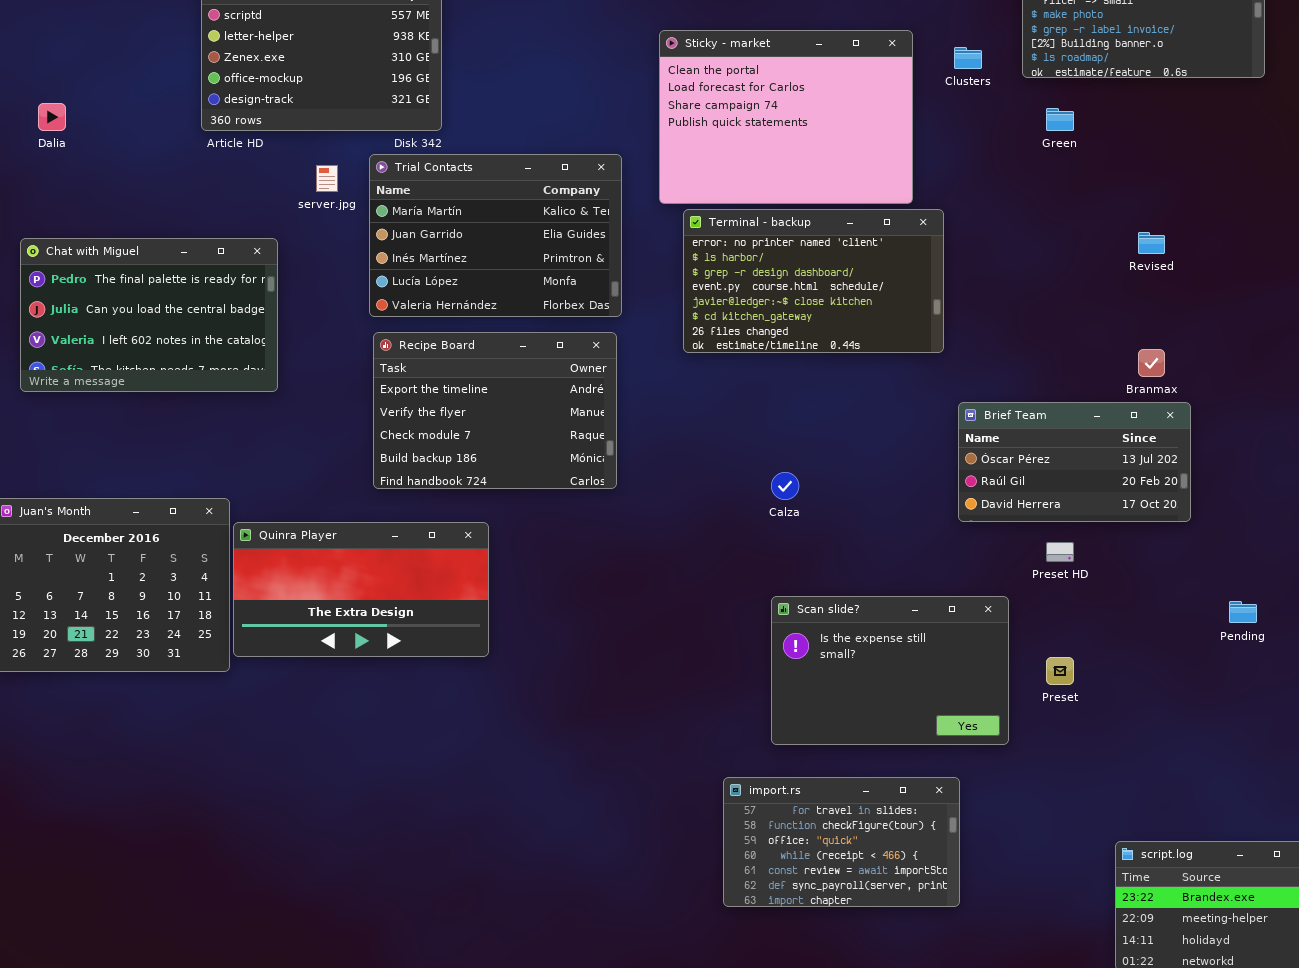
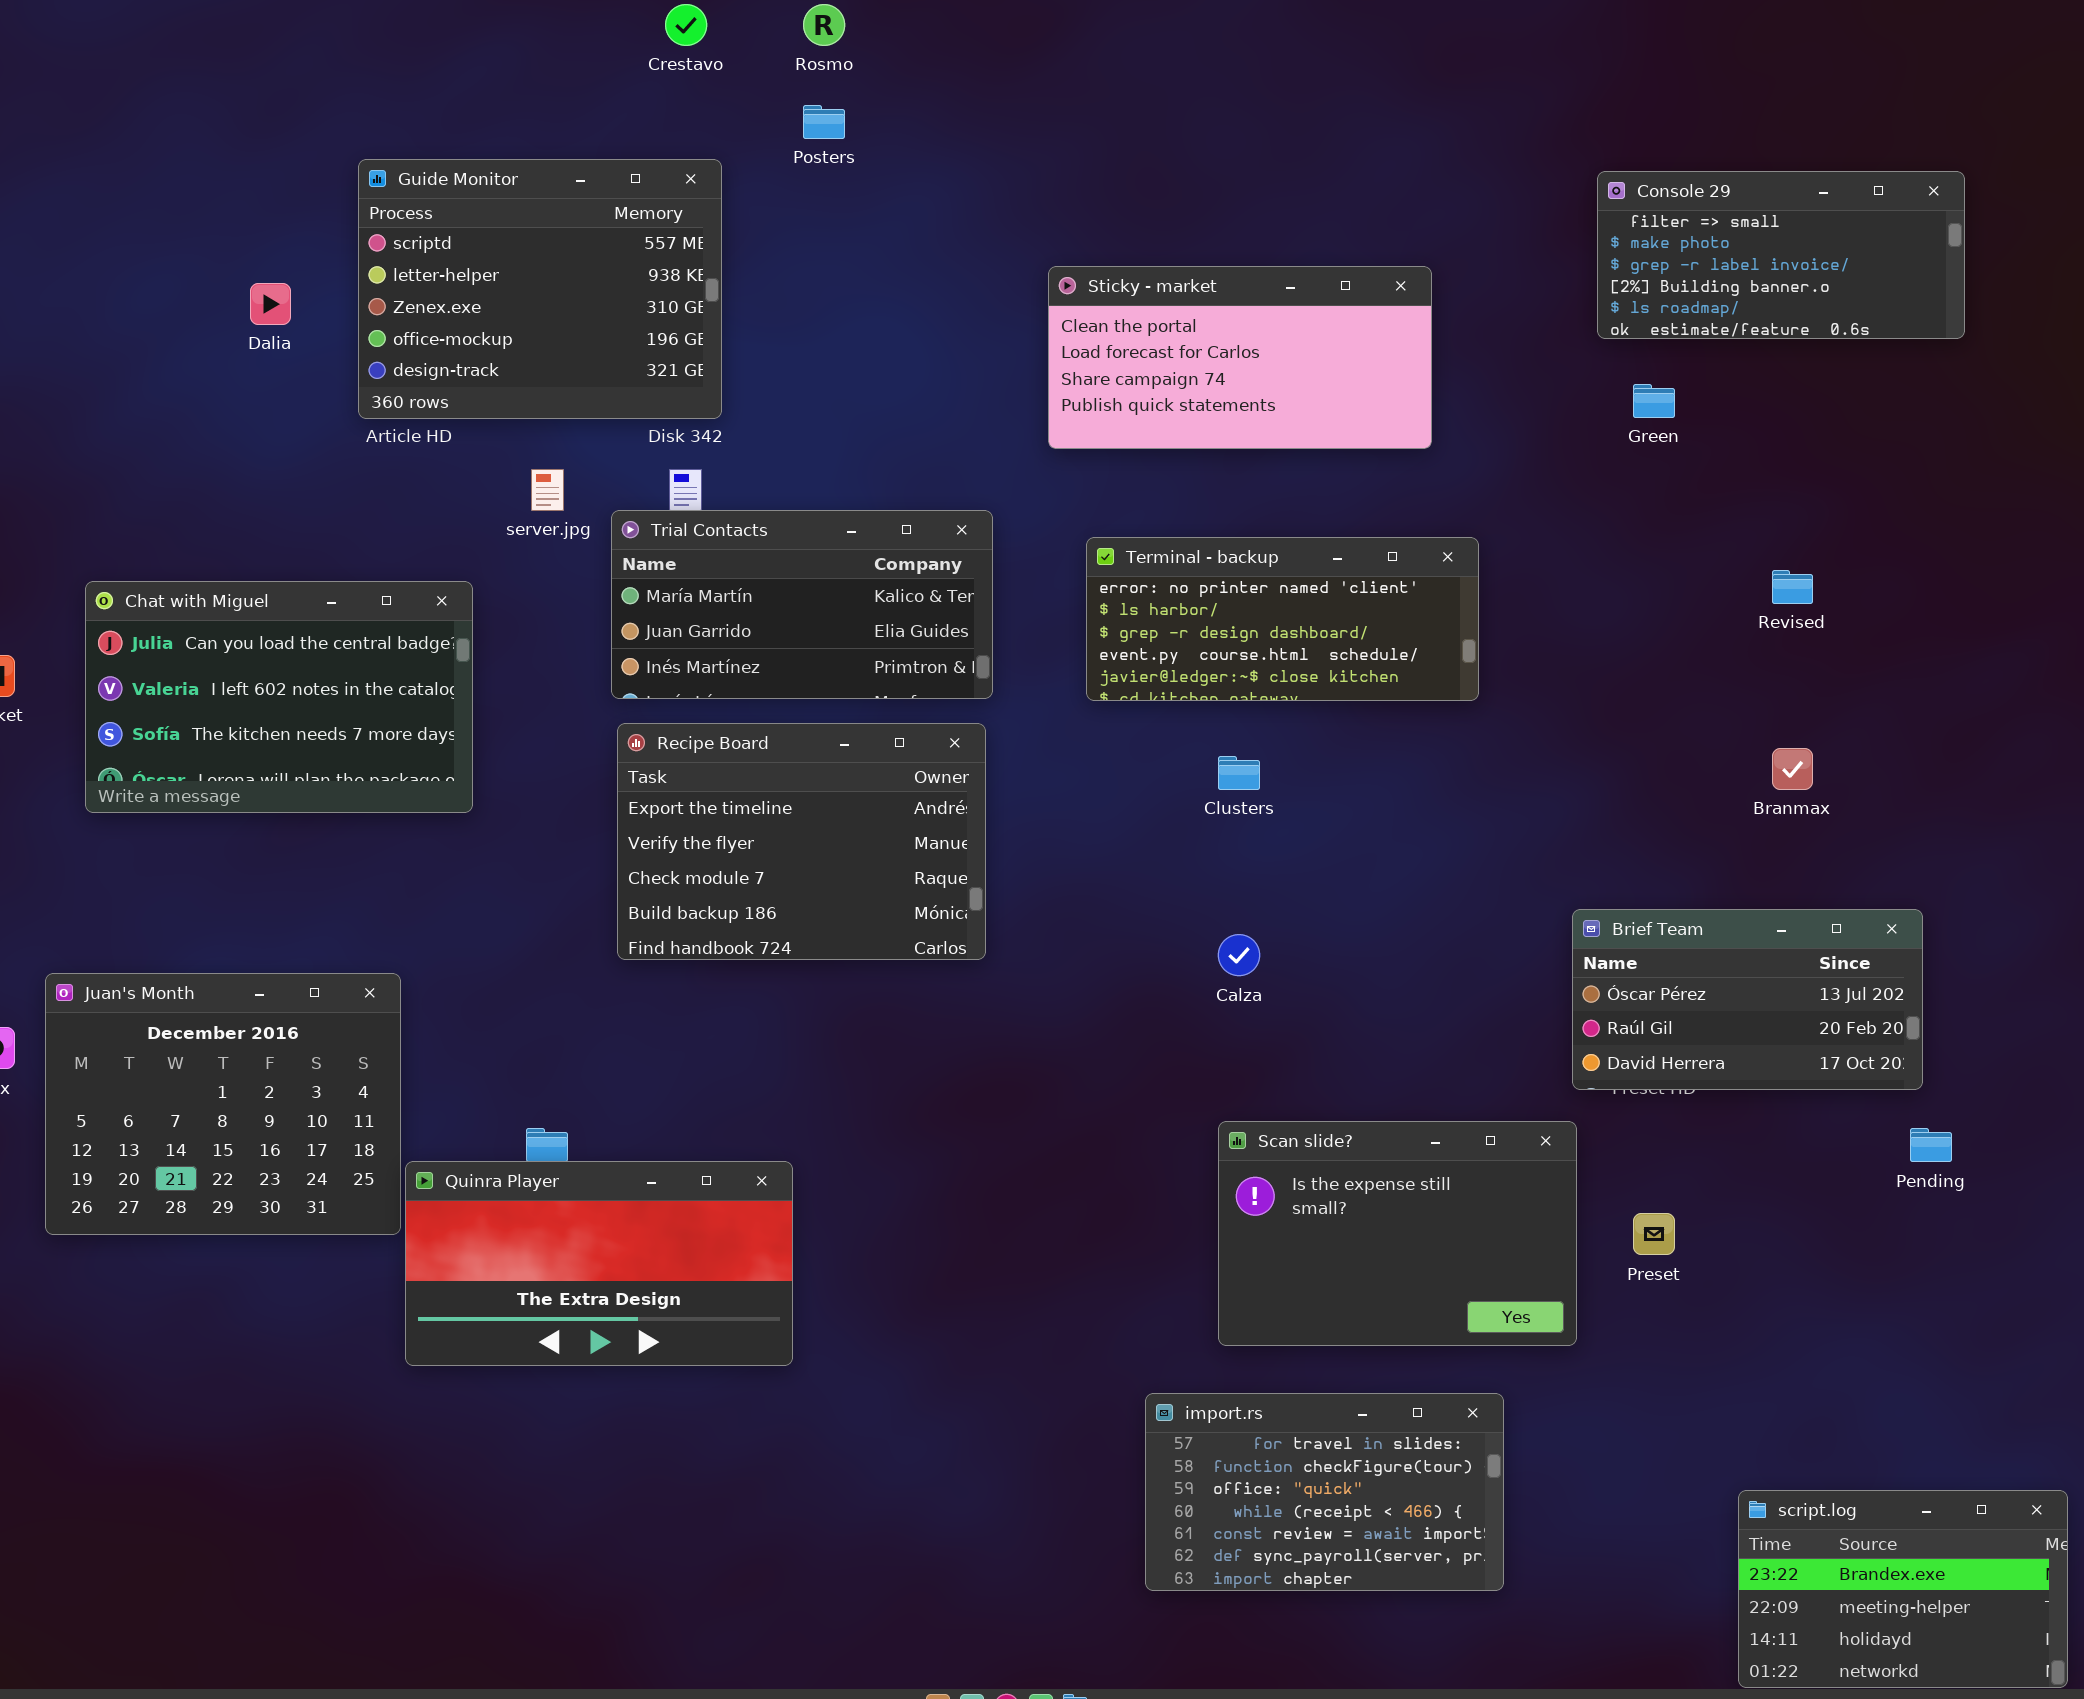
Sticky - market: [659,30,913,204] -> [1048,266,1432,449], resized
Clusters: [954,47,982,69] -> [1218,756,1260,790], moved
Dalia: [38,103,66,131] -> [250,283,291,325], moved
Trial Contacts: [369,154,622,317] -> [611,510,993,699], resized
Terminal - backup: [683,209,944,353] -> [1086,537,1479,701], resized
Chat with Miguel: [20,238,278,392] -> [85,581,473,813], scrolled down 1 row
Brief Team: [958,402,1191,522] -> [1572,909,1923,1090], moved
Quinra Player: [233,522,489,657] -> [405,1161,793,1366], moved

